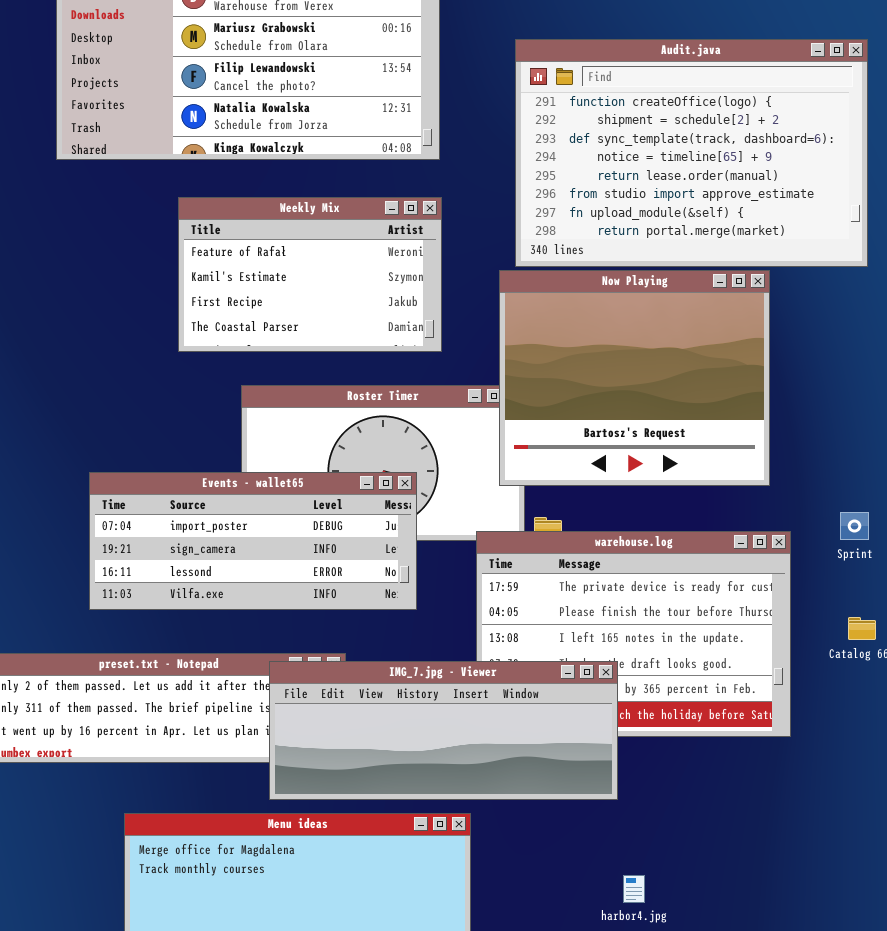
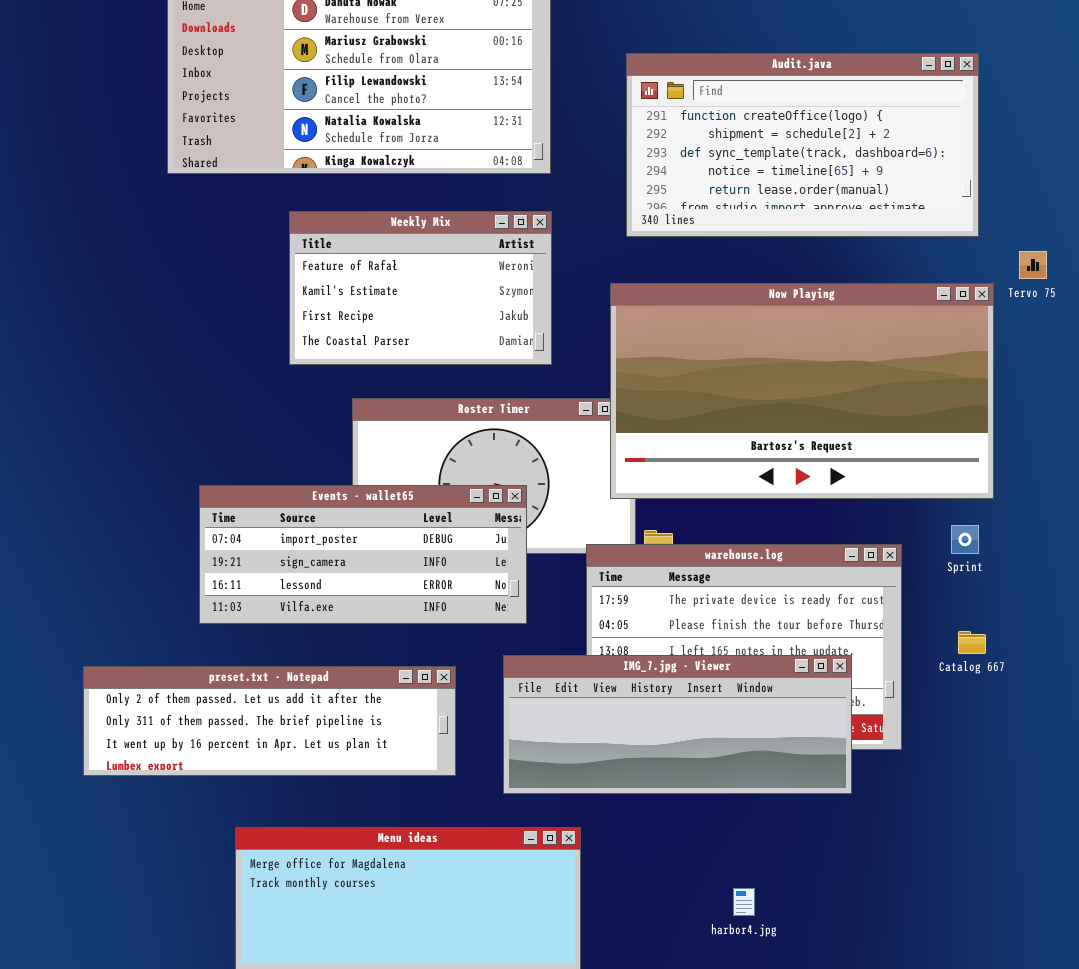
Audit.java: [515,39,868,267] -> [626,53,979,237], resized
Now Playing: [499,270,770,486] -> [610,283,994,499], resized
IMG_7.jpg - Viewer: [269,661,618,800] -> [503,655,852,794], moved

